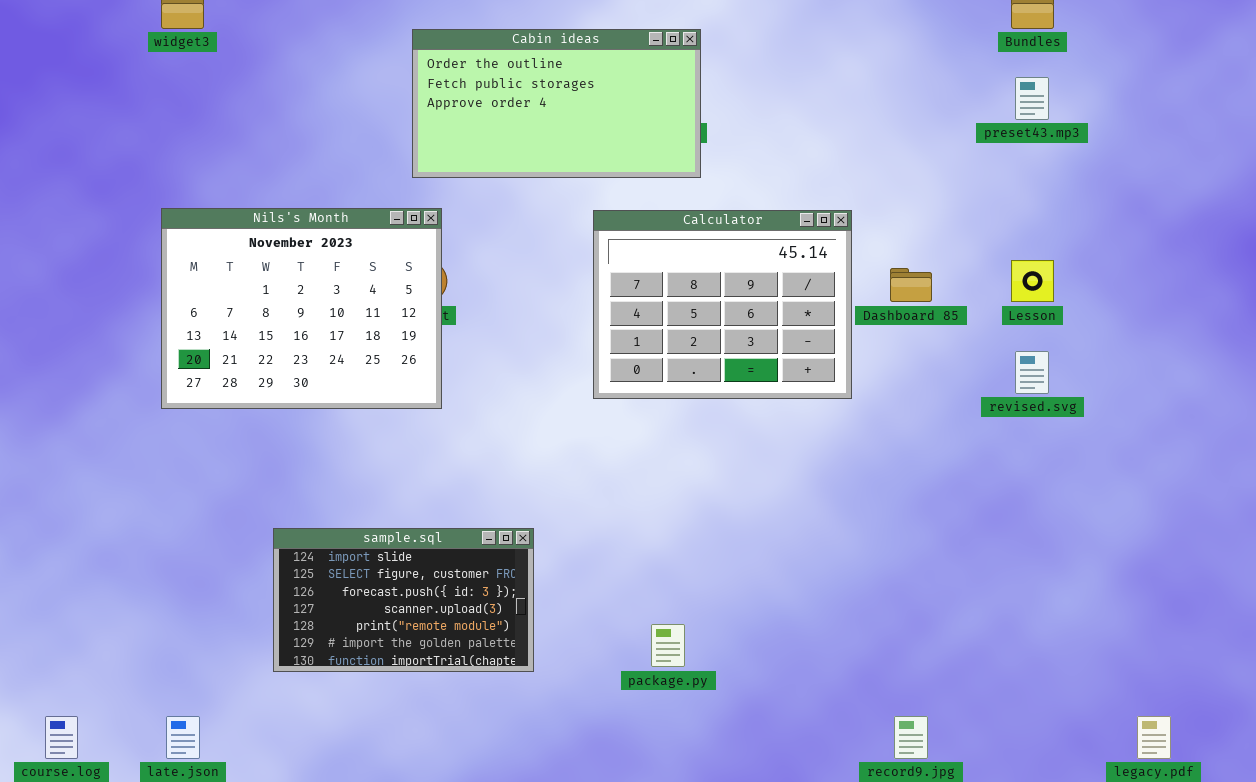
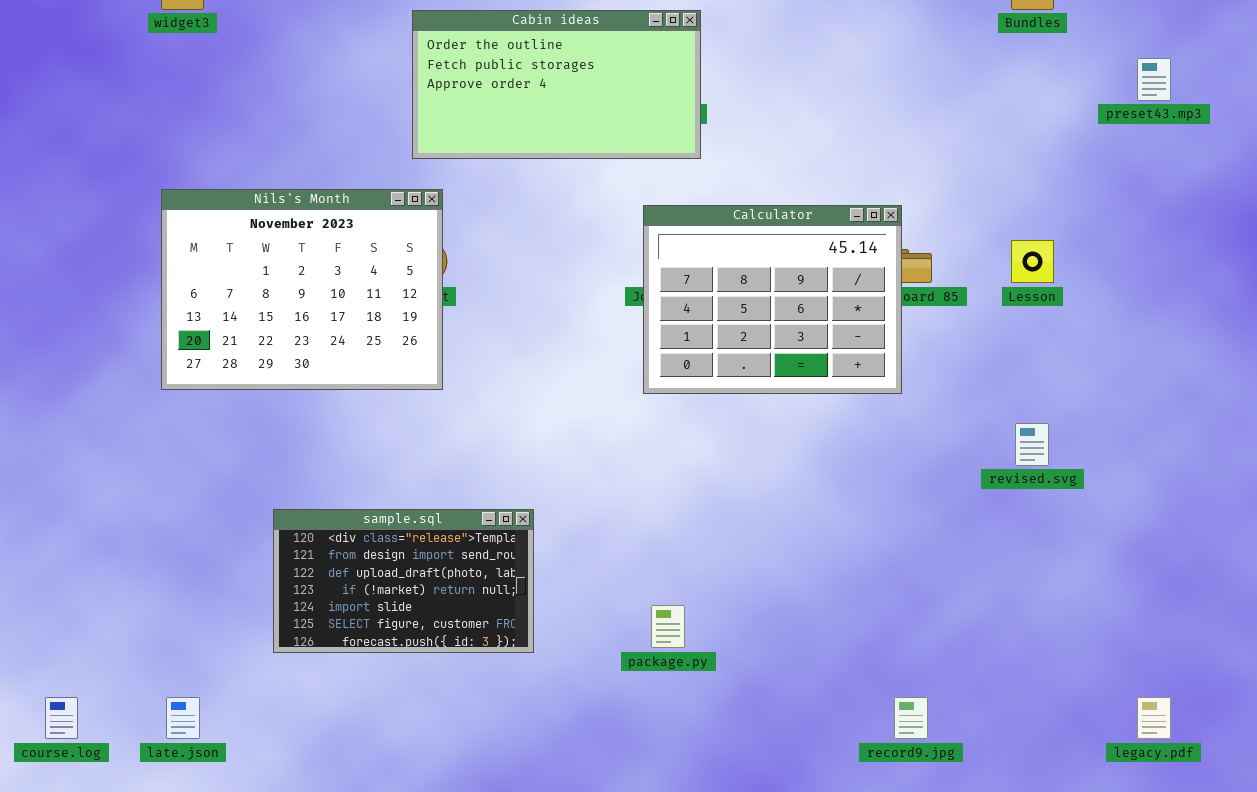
preset43.mp3: [1015,77,1049,120] -> [1137,58,1171,101], moved
Calculator: [593,210,852,399] -> [643,205,902,394], moved
revised.svg: [1015,351,1049,394] -> [1015,423,1049,466], moved
sample.sql: [273,528,534,672] -> [273,509,534,653], scrolled up 4 rows

